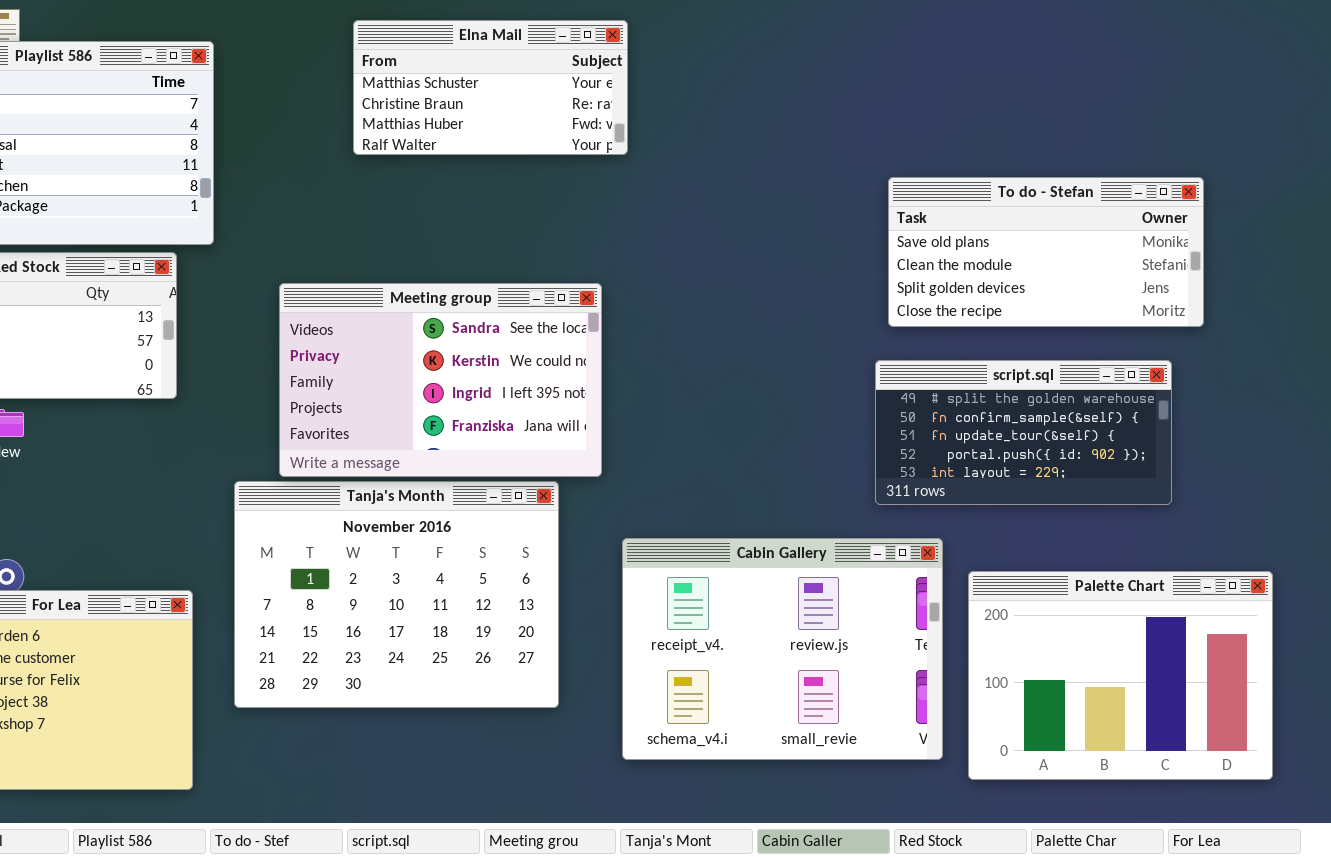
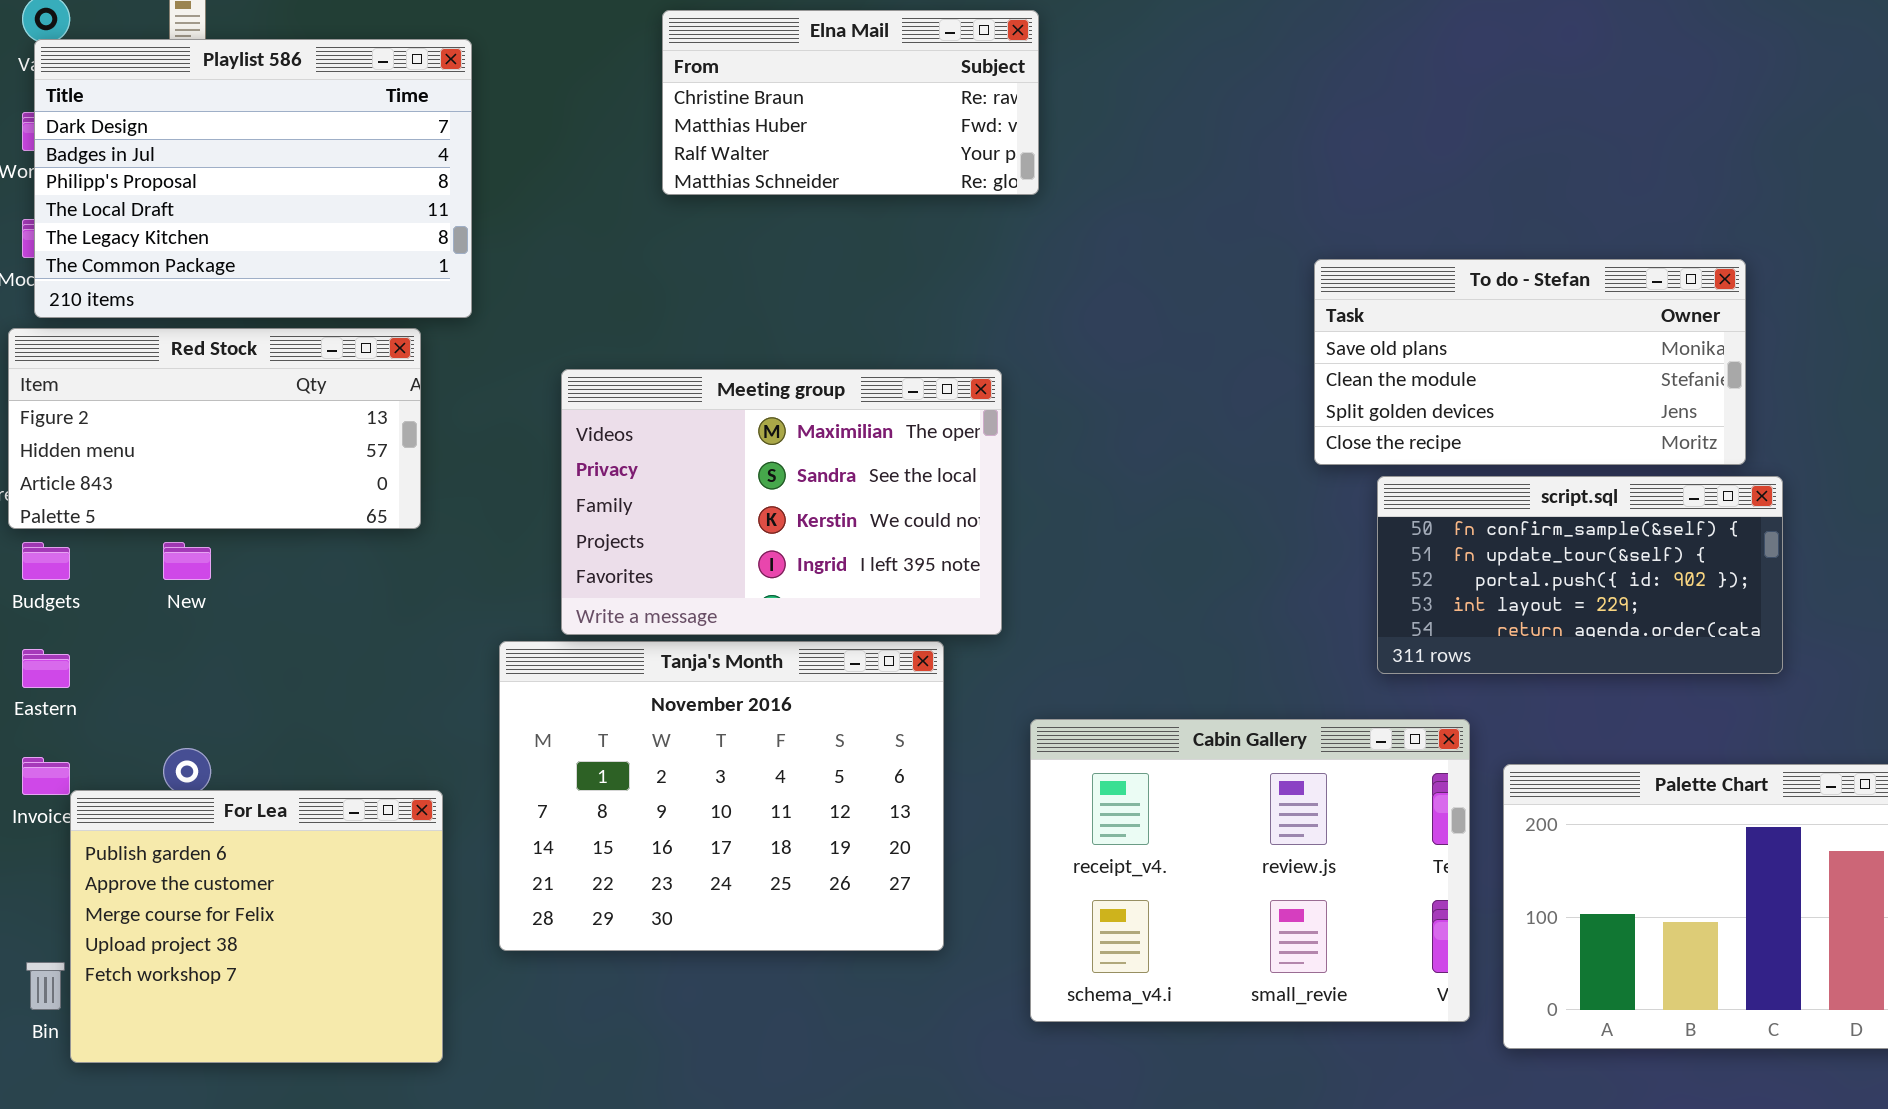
Elna Mail: [353,20,628,155] -> [662,10,1039,195], scrolled down 1 row
To do - Stefan: [888,177,1204,327] -> [1314,259,1746,465], moved
Meeting group: [279,283,602,477] -> [561,369,1002,635], scrolled up 1 row
script.sql: [875,360,1172,505] -> [1377,476,1783,674], scrolled down 1 row

